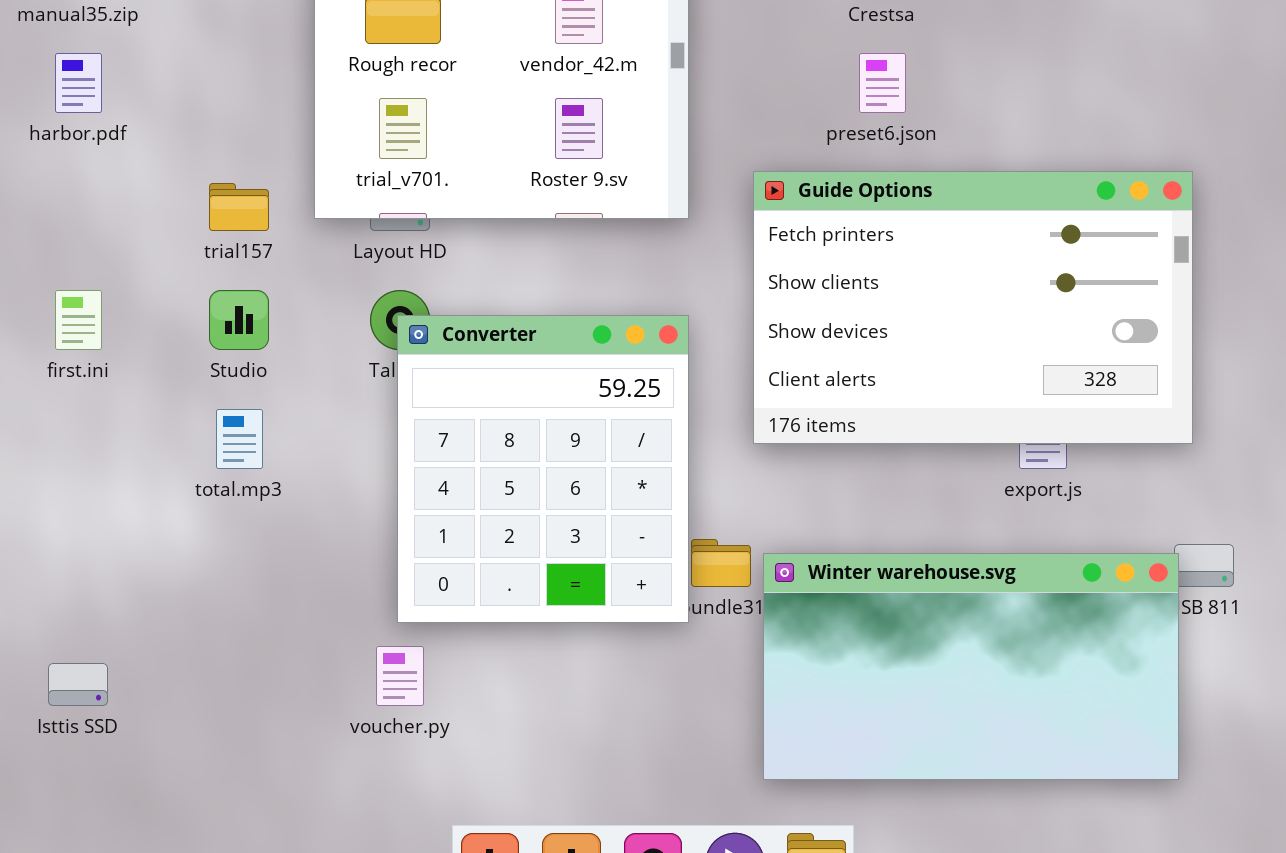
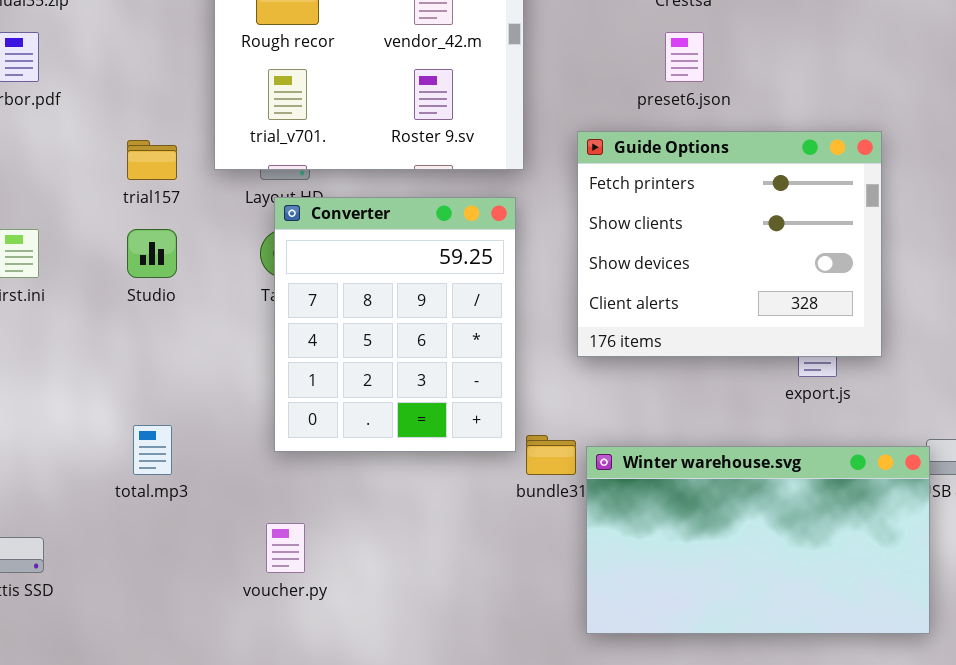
Guide Options: [753,171,1193,444] -> [577,131,882,357], resized
Converter: [397,315,689,623] -> [274,197,516,452], moved
total.mp3: [216,409,263,469] -> [133,425,172,475], moved

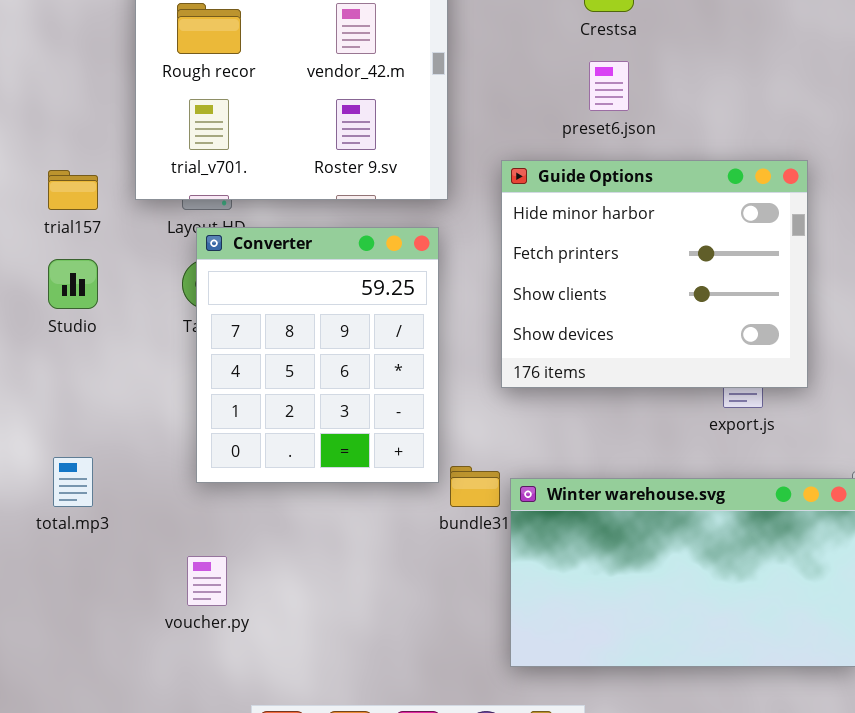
Guide Options: [577,131,882,357] -> [501,160,808,388], scrolled up 1 row

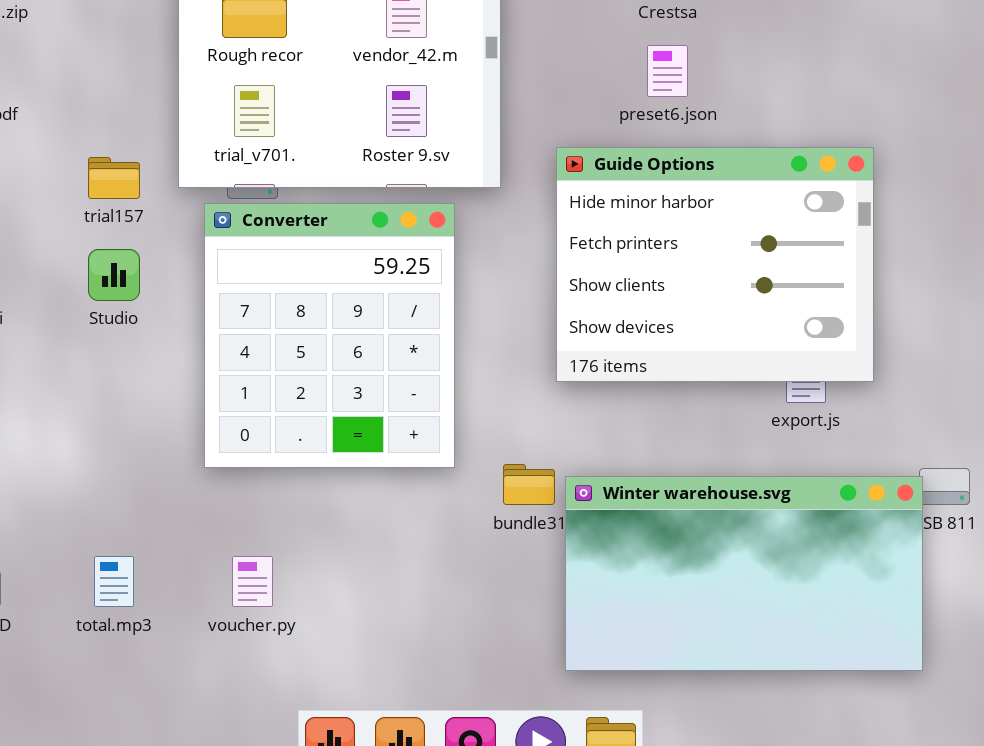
Converter: [196,227,439,483] -> [204,203,455,468], moved
total.mp3: [53,457,93,507] -> [94,556,134,607], moved

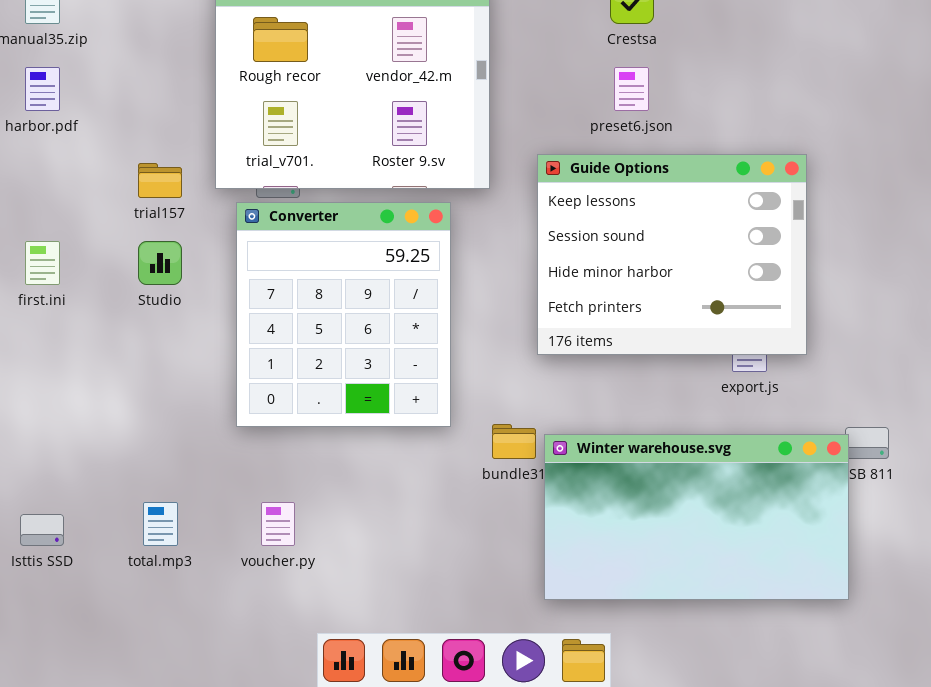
Guide Options: [556,147,874,382] -> [537,154,807,355], scrolled up 2 rows

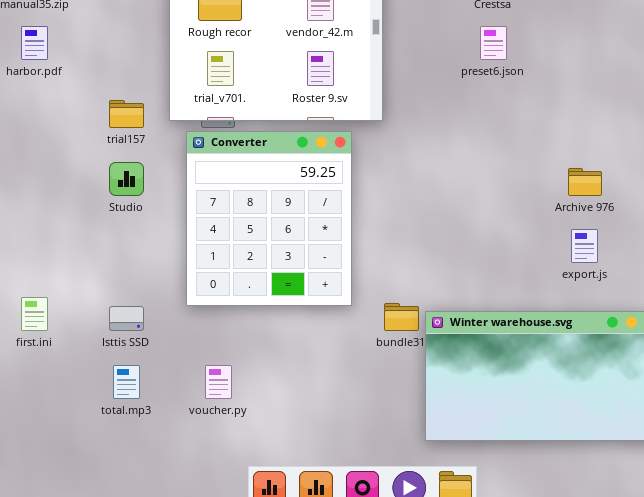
Guide Options: [537,154,807,355] -> none, closed
first.ini: [25,241,60,285] -> [21,297,48,331], moved
Isttis SSD: [20,514,64,546] -> [109,306,144,331], moved

